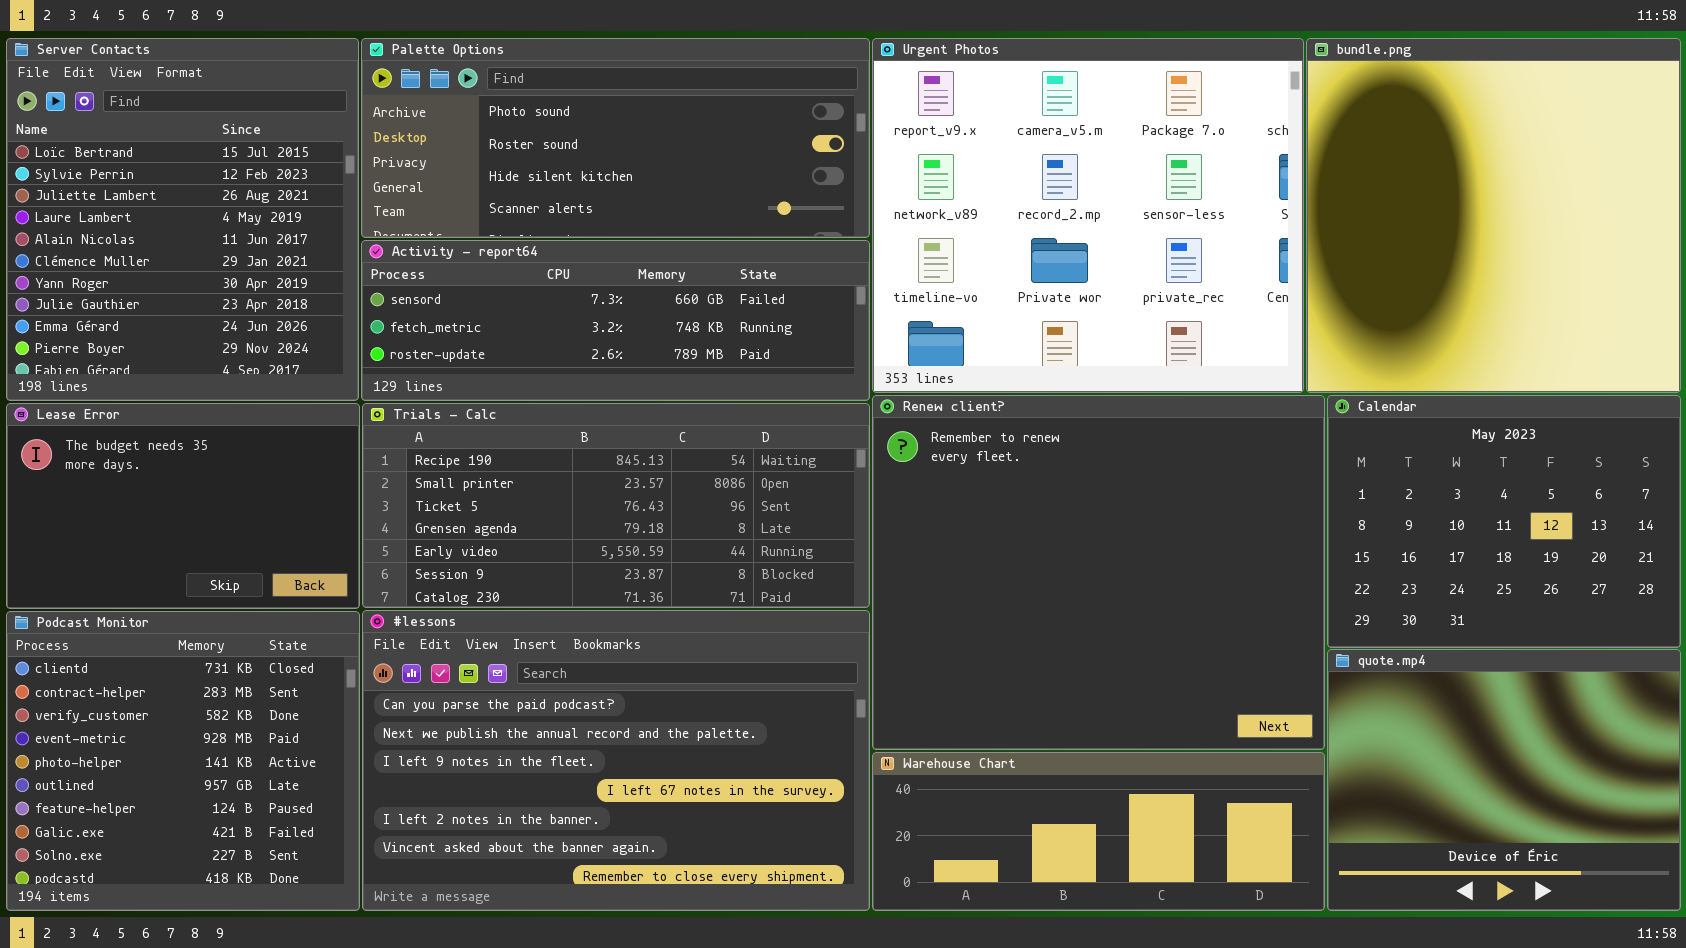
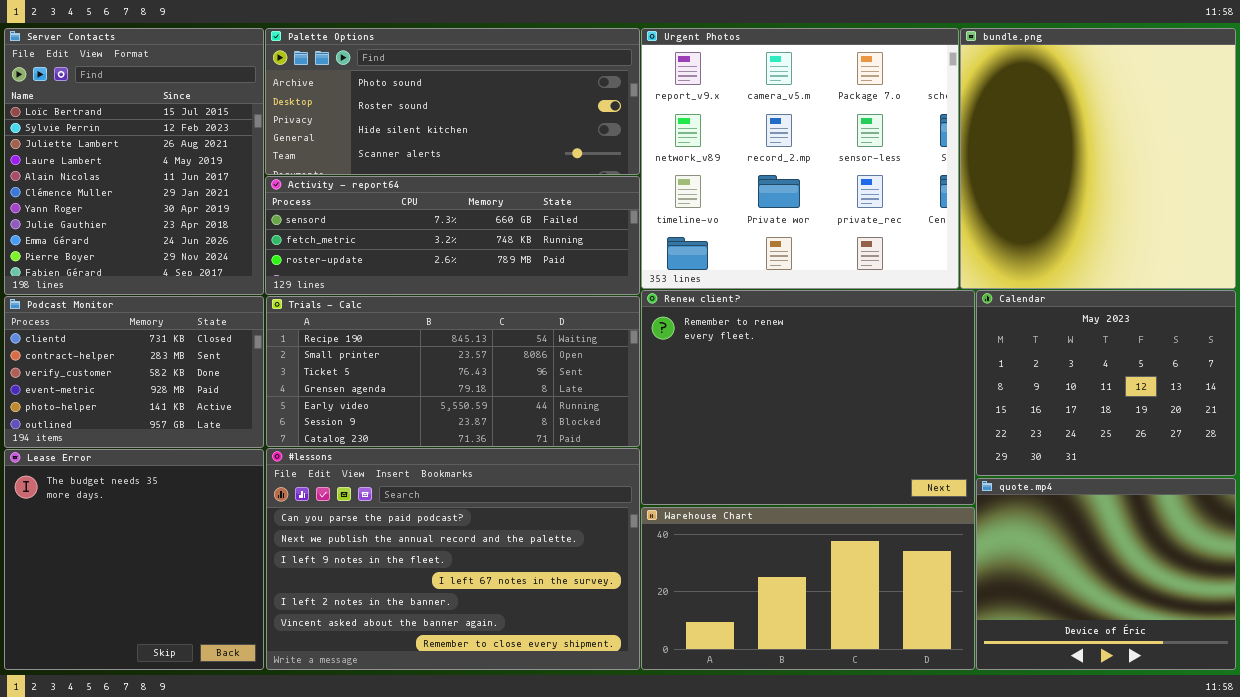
Renew client?: [872,395,1325,750] -> [641,290,975,505], resized
Lease Error: [6,403,360,609] -> [4,449,264,670], moved, resized
Podcast Monitor: [6,611,360,911] -> [4,296,264,448], moved, resized
Warehouse Chart: [872,752,1325,911] -> [641,507,975,670], resized

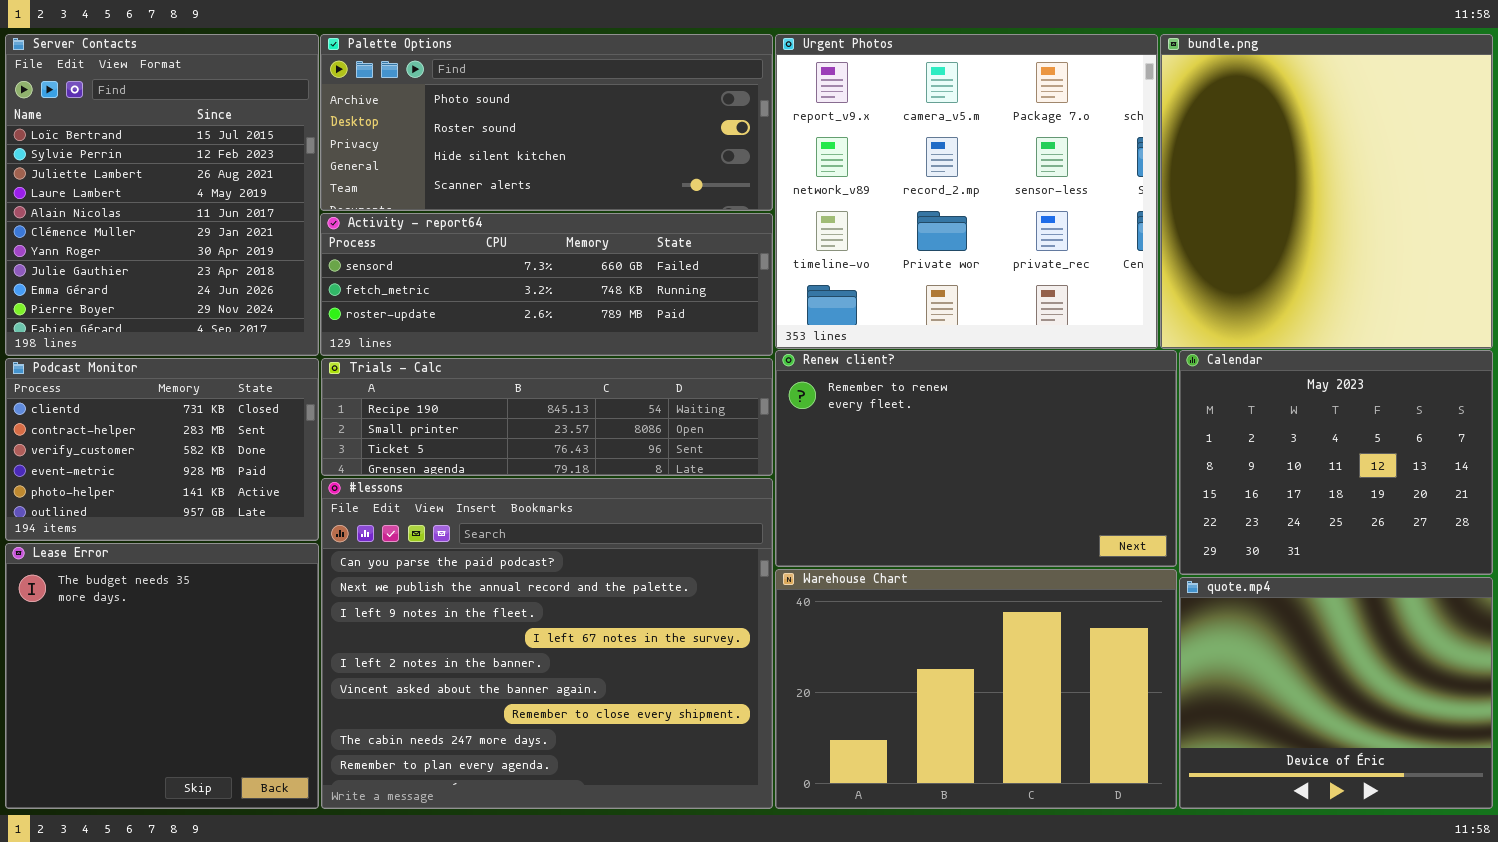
Renew client?: [641,290,975,505] -> [775,350,1177,567], resized
Trials - Calc: [266,296,640,447] -> [321,358,773,476], resized
#lessons: [266,448,640,670] -> [321,478,773,809], resized
Warehouse Chart: [641,507,975,670] -> [775,569,1177,809], resized

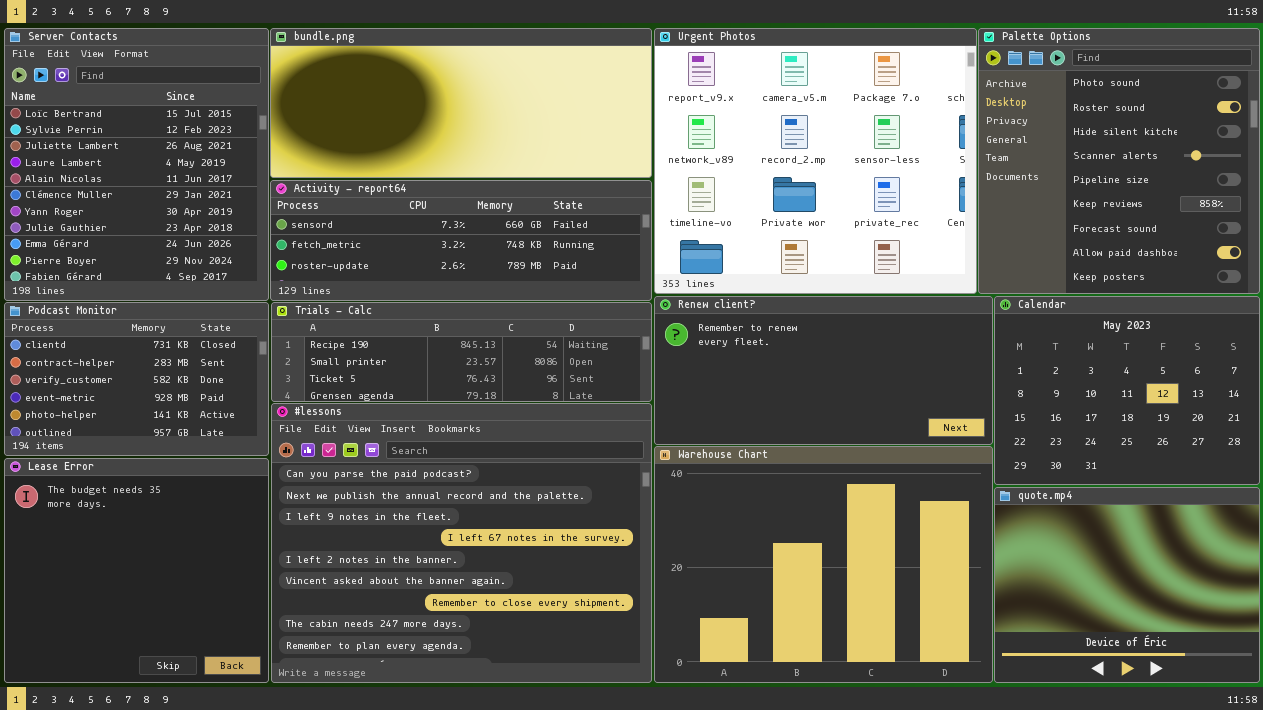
Palette Options: [320,34,773,211] -> [978,28,1260,294], moved, resized
bundle.png: [1160,34,1493,349] -> [270,28,652,178], moved, resized
Renew client?: [775,350,1177,567] -> [654,296,993,445], resized
Warehouse Chart: [775,569,1177,809] -> [654,446,993,683], resized

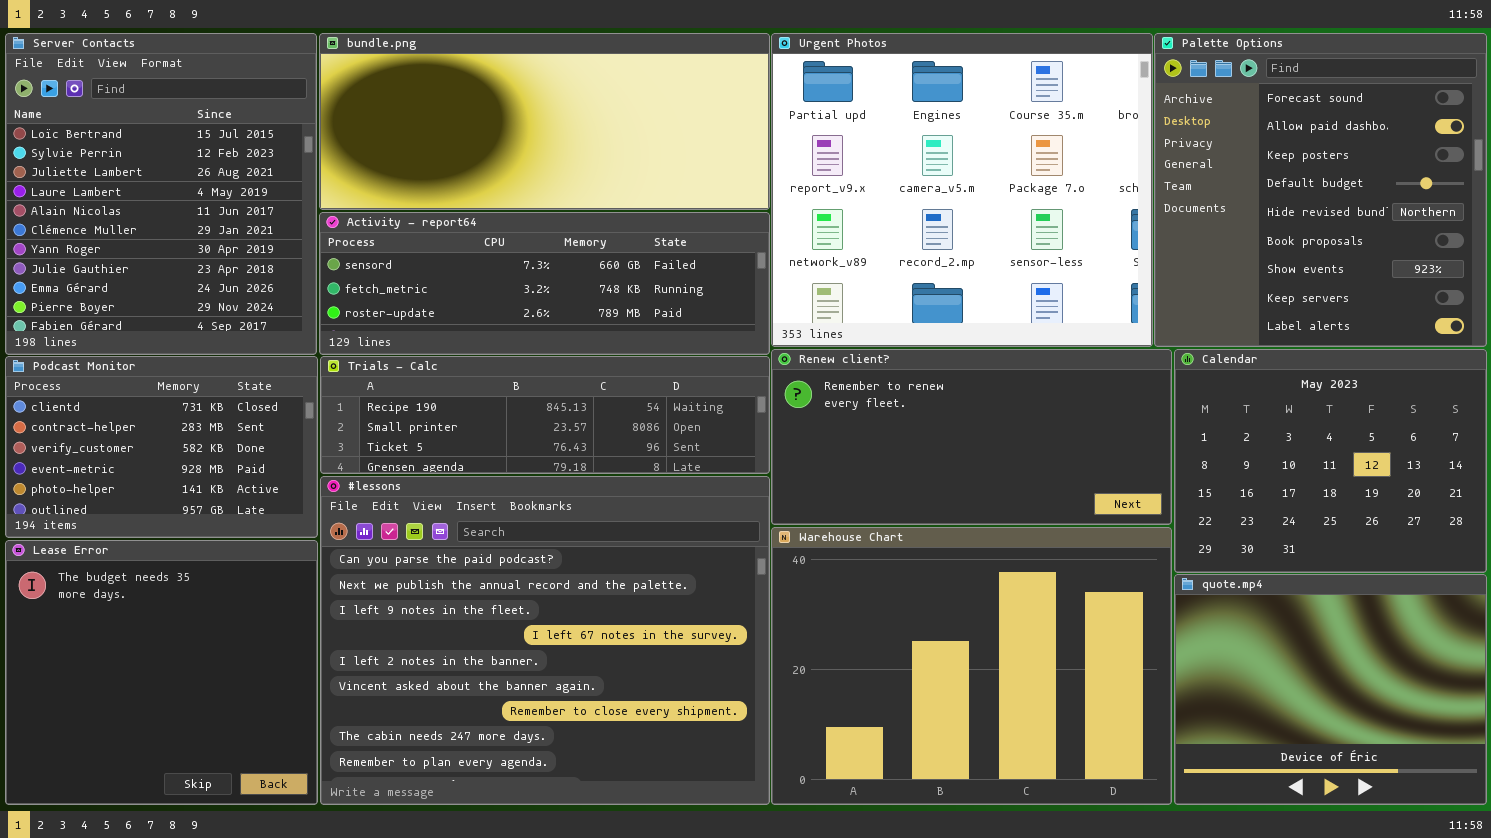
Urgent Photos: [654,28,977,294] -> [771,33,1153,347], scrolled up 1 row
Palette Options: [978,28,1260,294] -> [1154,33,1487,347], scrolled down 6 rows

